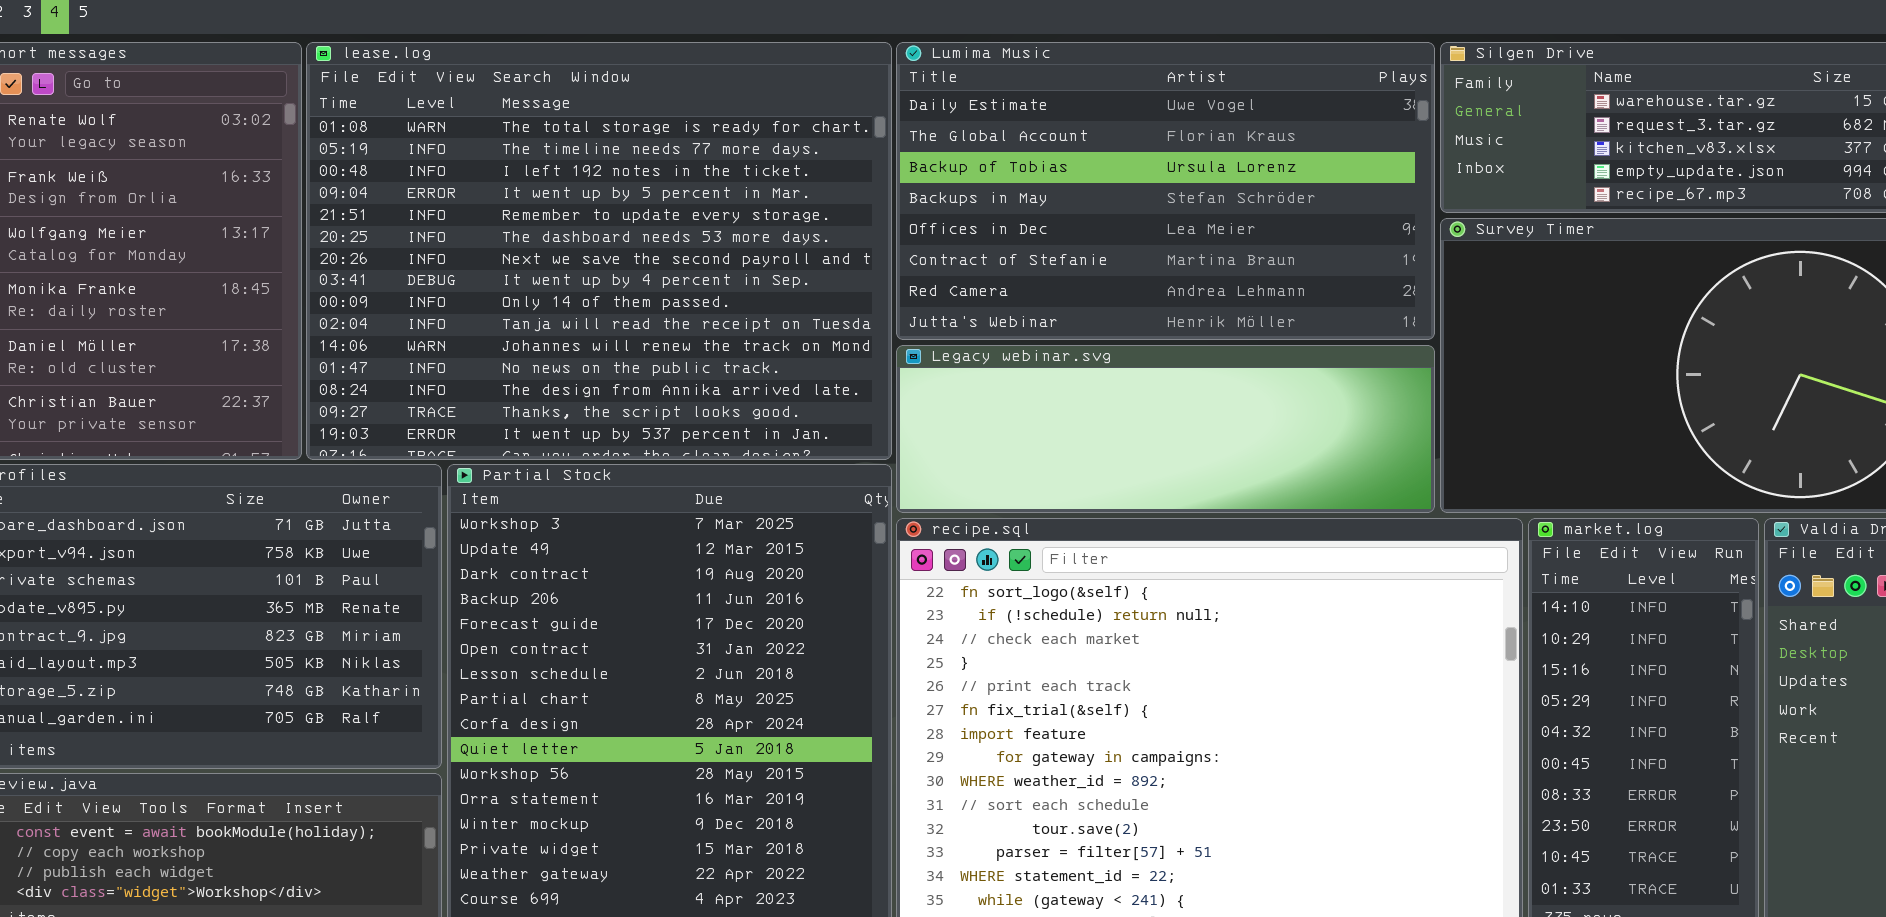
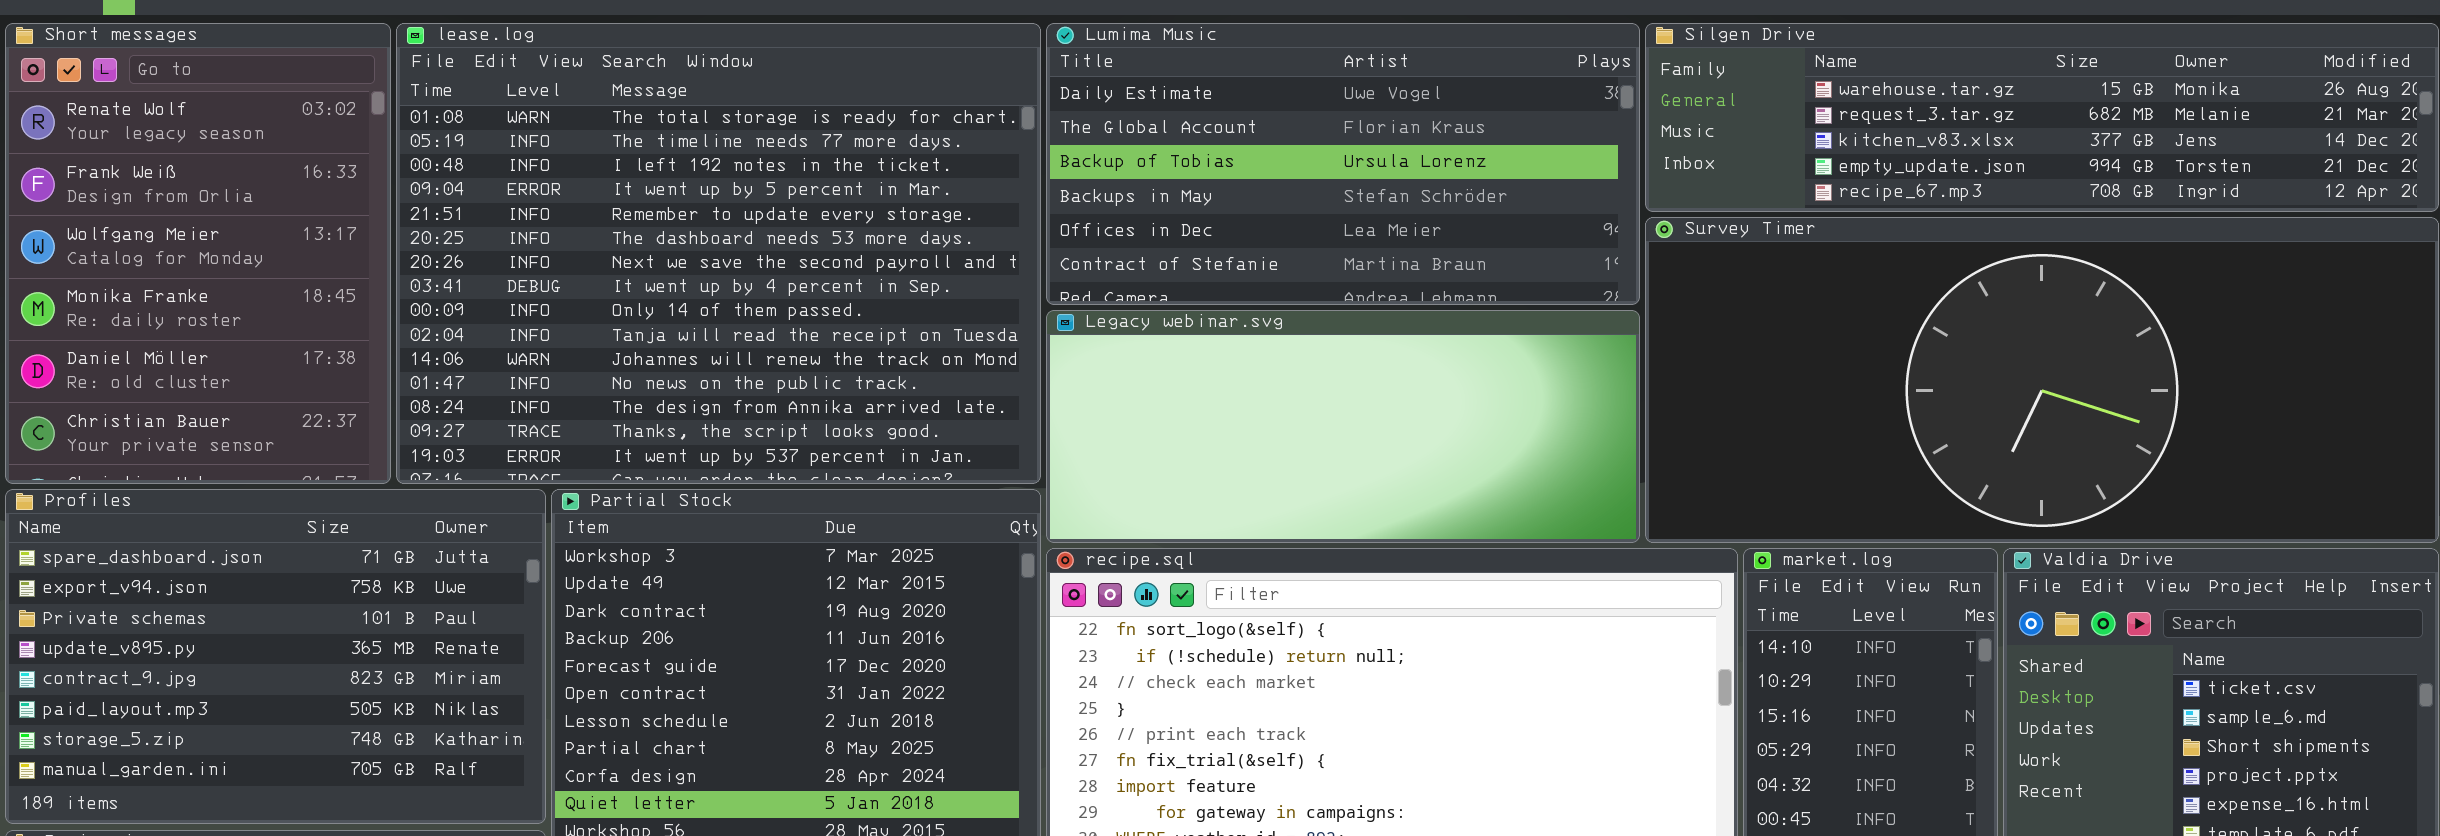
Lumima Music: [896,42,1435,340] -> [1046,23,1640,305], resized
Legacy webinar.svg: [896,345,1435,513] -> [1046,310,1640,543], resized

